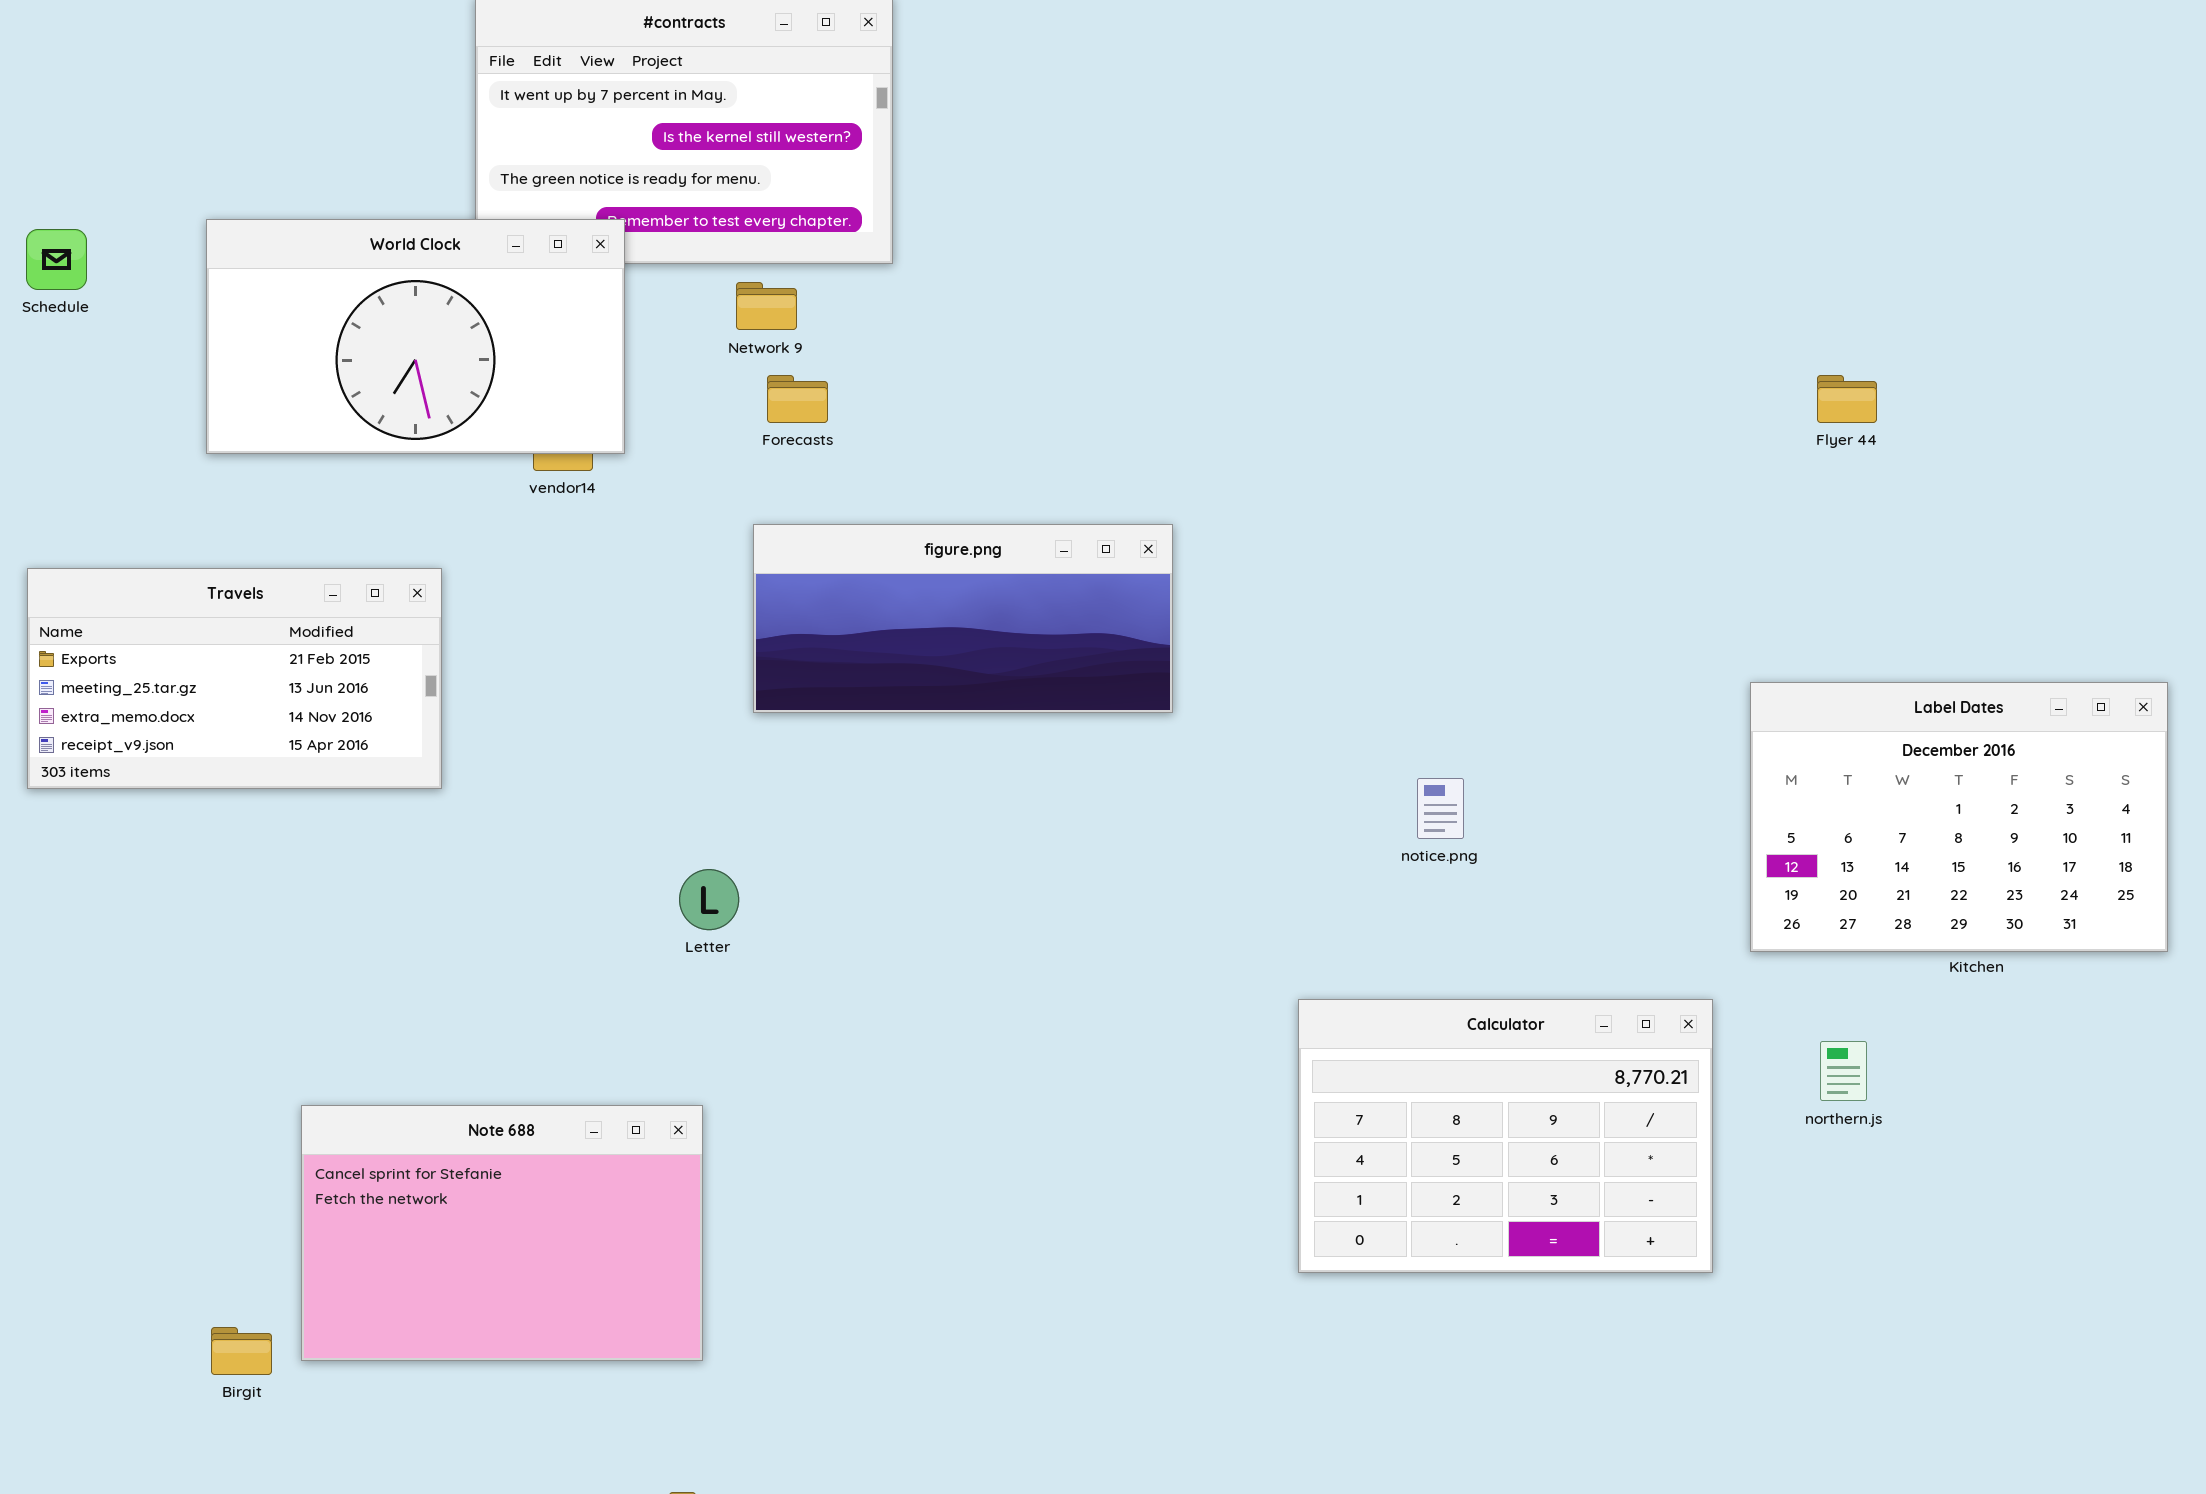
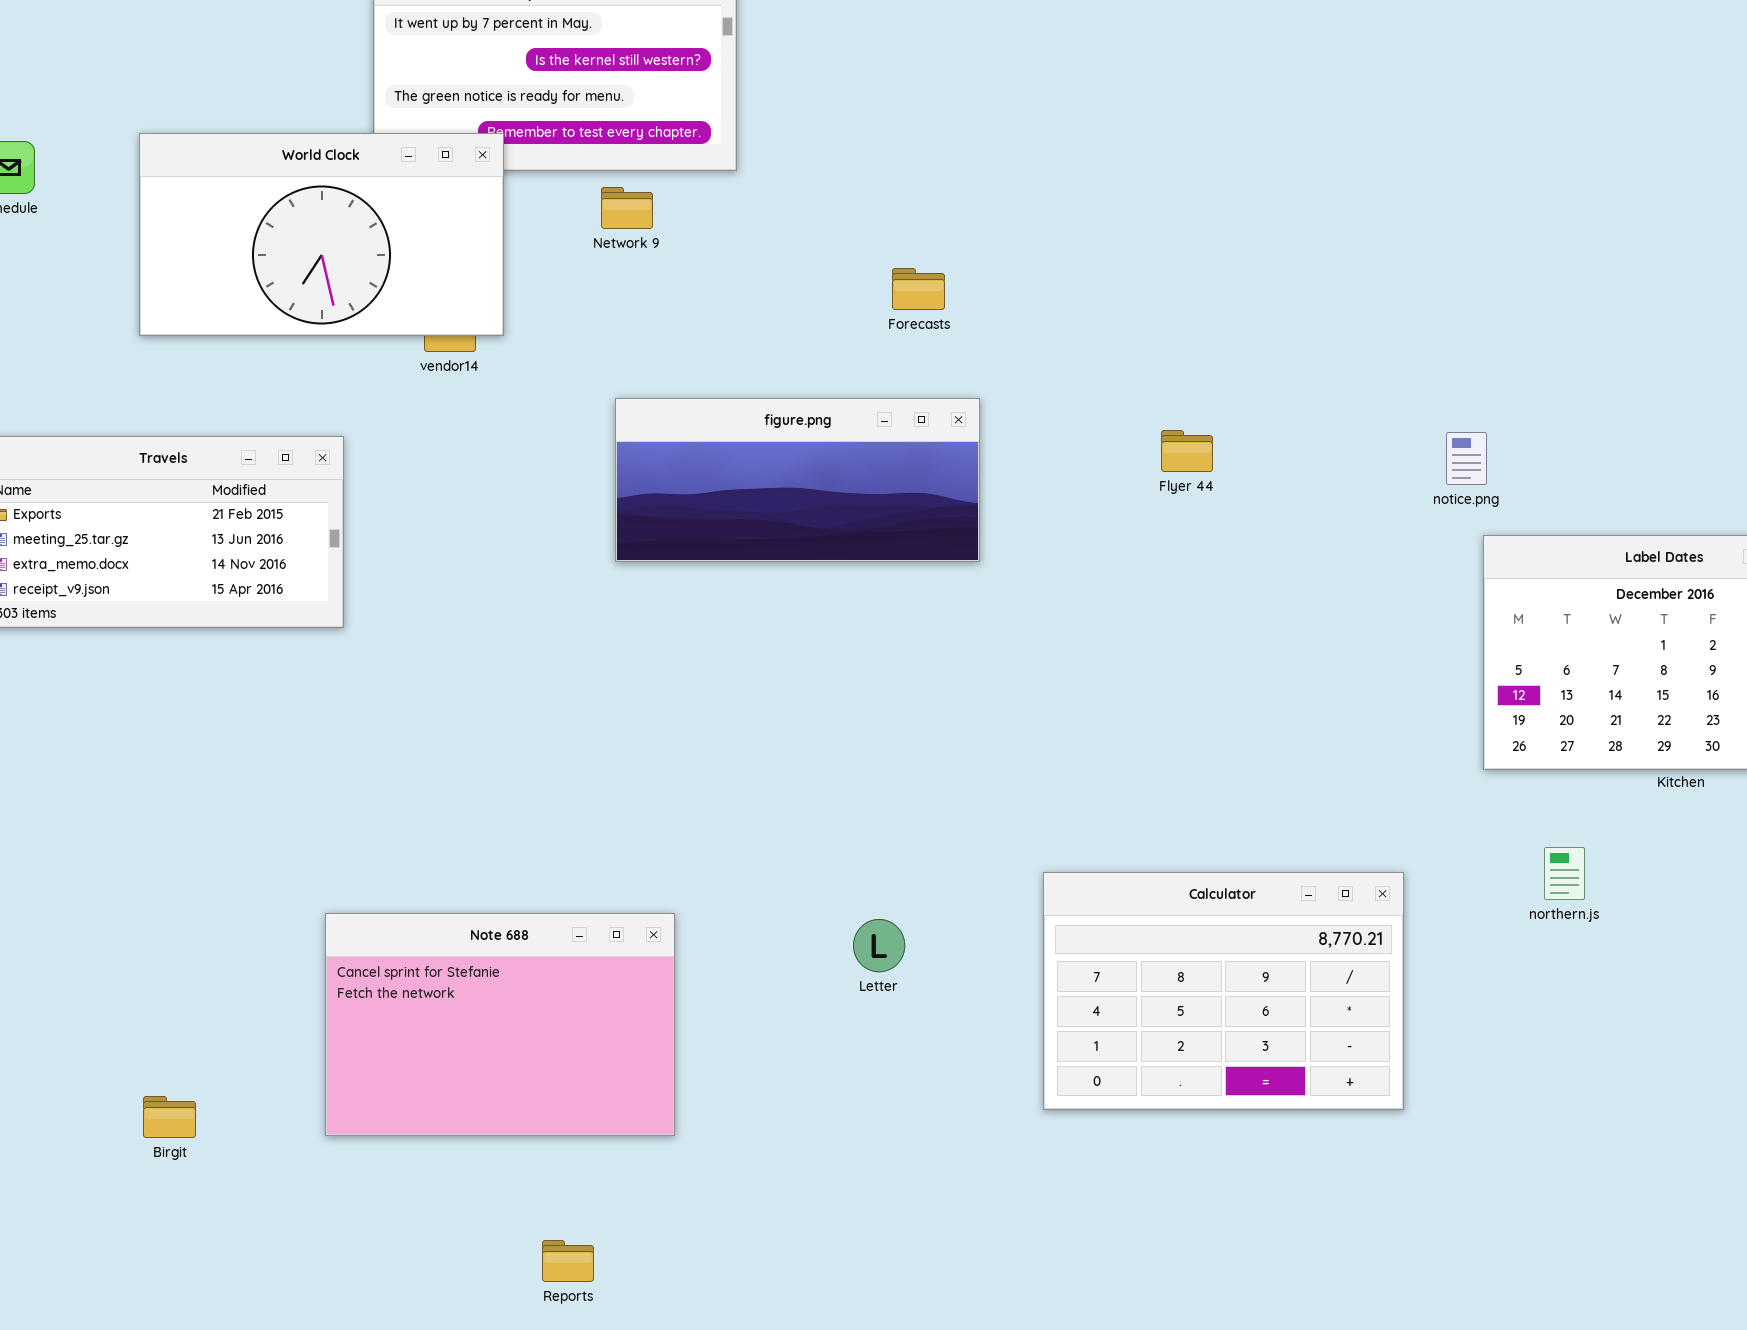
Forecasts: [767,375,828,423] -> [892,268,945,310], moved
Flyer 44: [1817,375,1877,423] -> [1161,430,1213,472], moved
notice.png: [1417,778,1464,839] -> [1446,432,1487,485], moved
Letter: [679,869,739,930] -> [853,919,905,972], moved
Calculator: [1298,999,1713,1273] -> [1043,872,1404,1110], moved
Note 688: [301,1105,703,1361] -> [325,913,675,1136], moved

